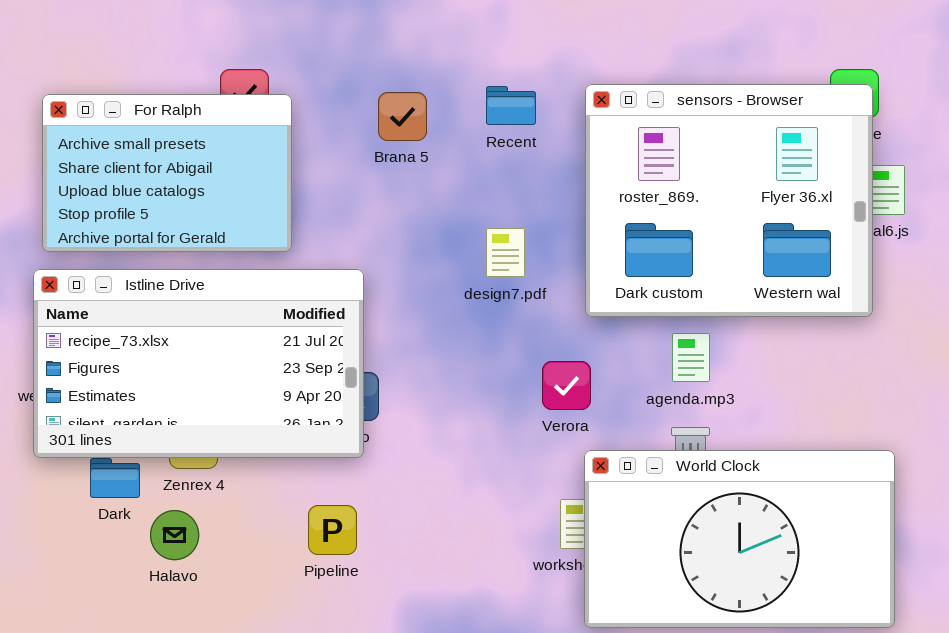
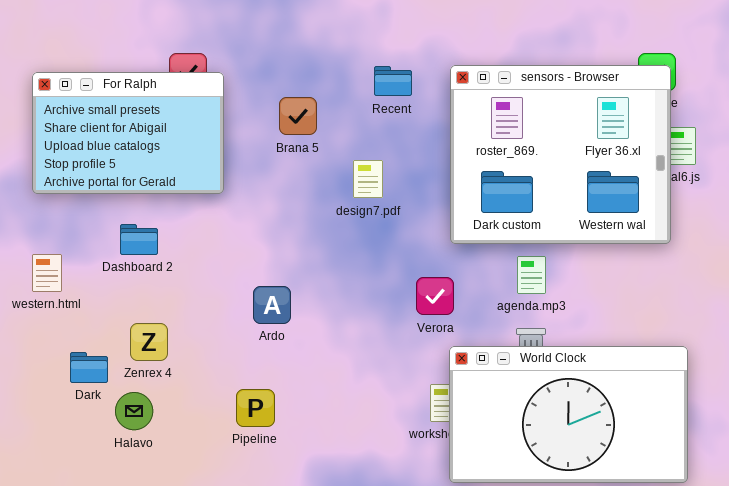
Brana 5: [378,92,427,141] -> [279,97,317,135], moved
design7.pdf: [486,228,525,277] -> [353,160,383,198], moved
Istline Drive: [33,269,364,458] -> none, closed

